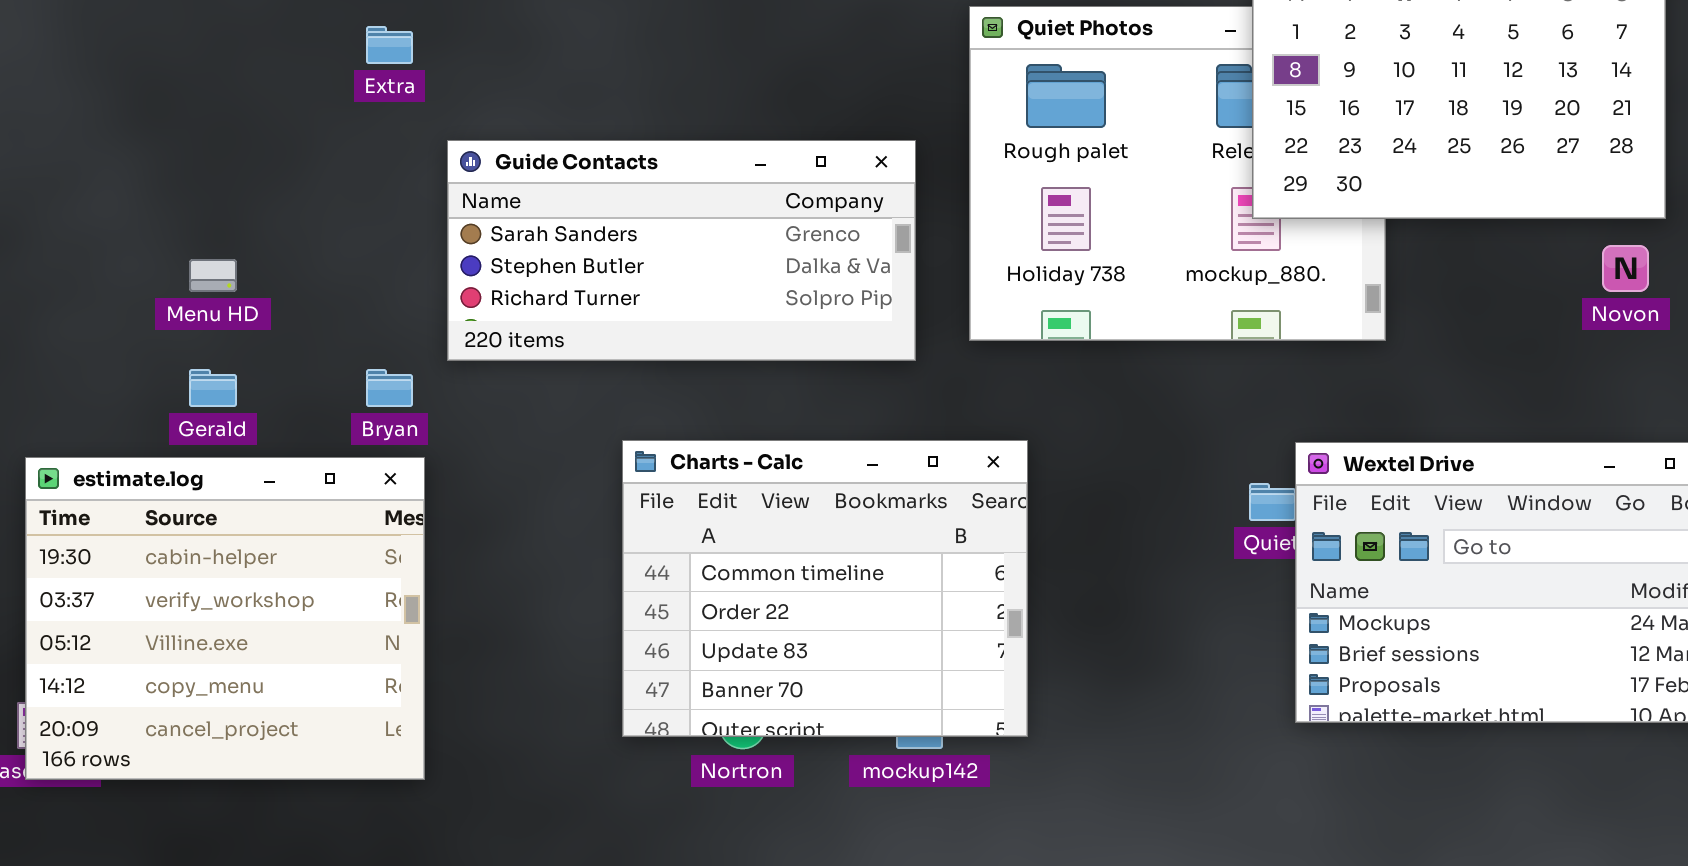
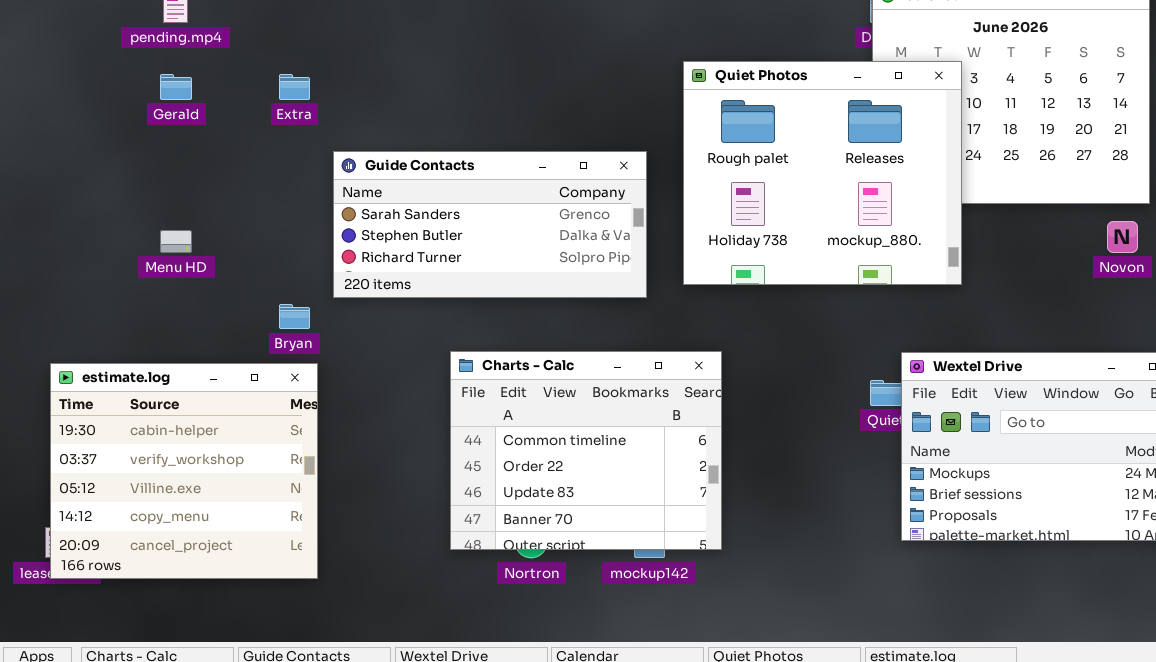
Quiet Photos: [969,6,1386,341] -> [683,61,962,285], raised
Gerald: [189,369,237,407] -> [160,74,192,100], moved

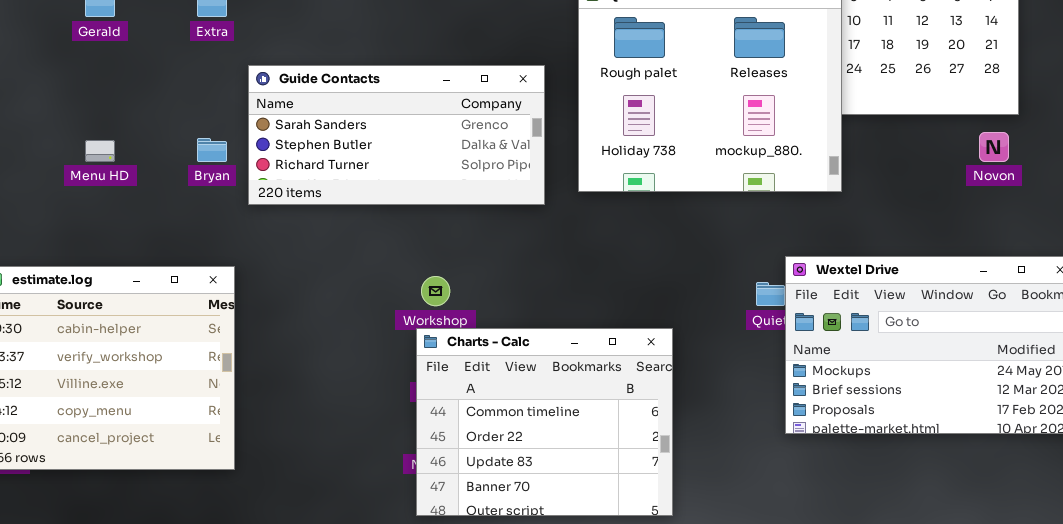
Bryan: [279,304,310,329] -> [197,138,227,162], moved
Charts - Calc: [450,351,722,550] -> [416,328,673,516], moved

